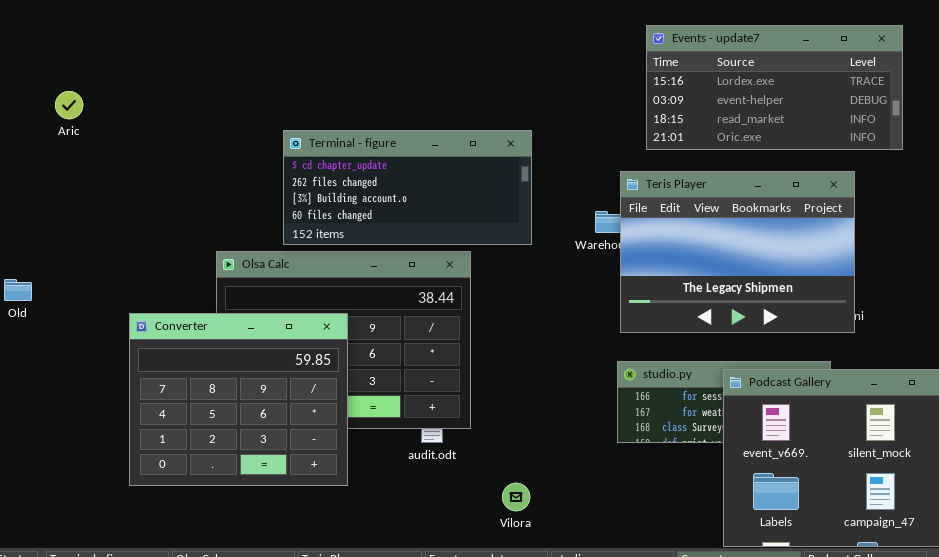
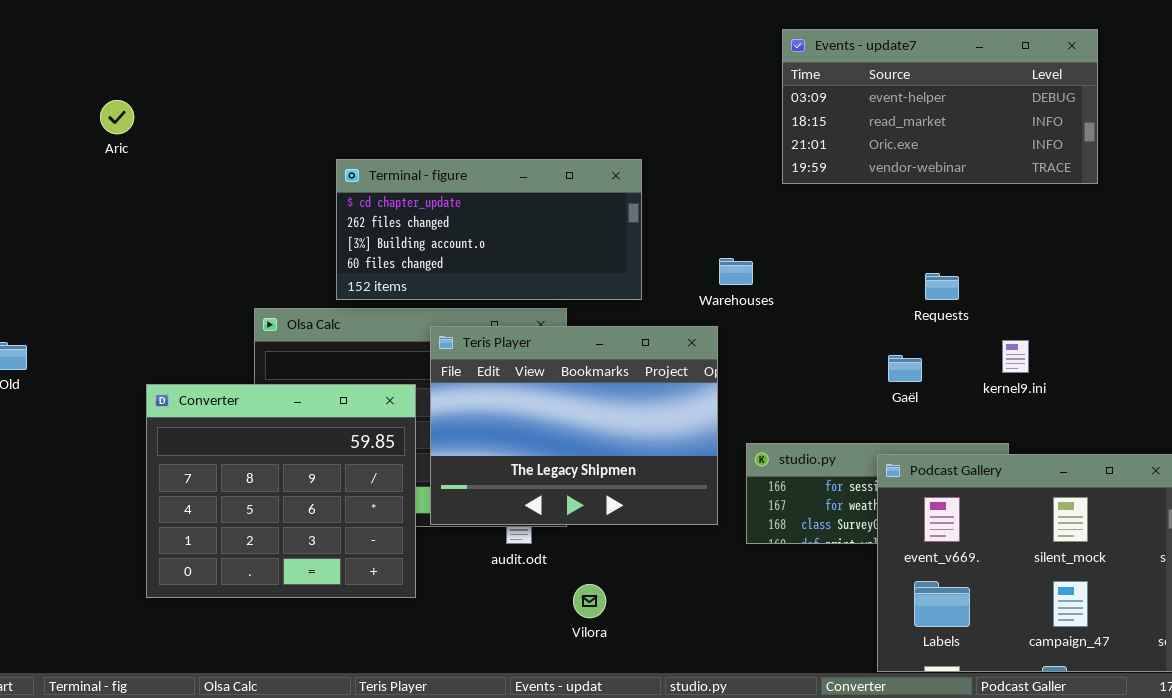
Events - update7: [646,25,903,150] -> [782,29,1098,184], scrolled down 1 row
Aric: [55,91,83,119] -> [100,100,134,134], moved
Teris Player: [620,171,855,333] -> [430,326,718,525], moved
Vilora: [502,483,530,511] -> [573,584,606,618], moved

